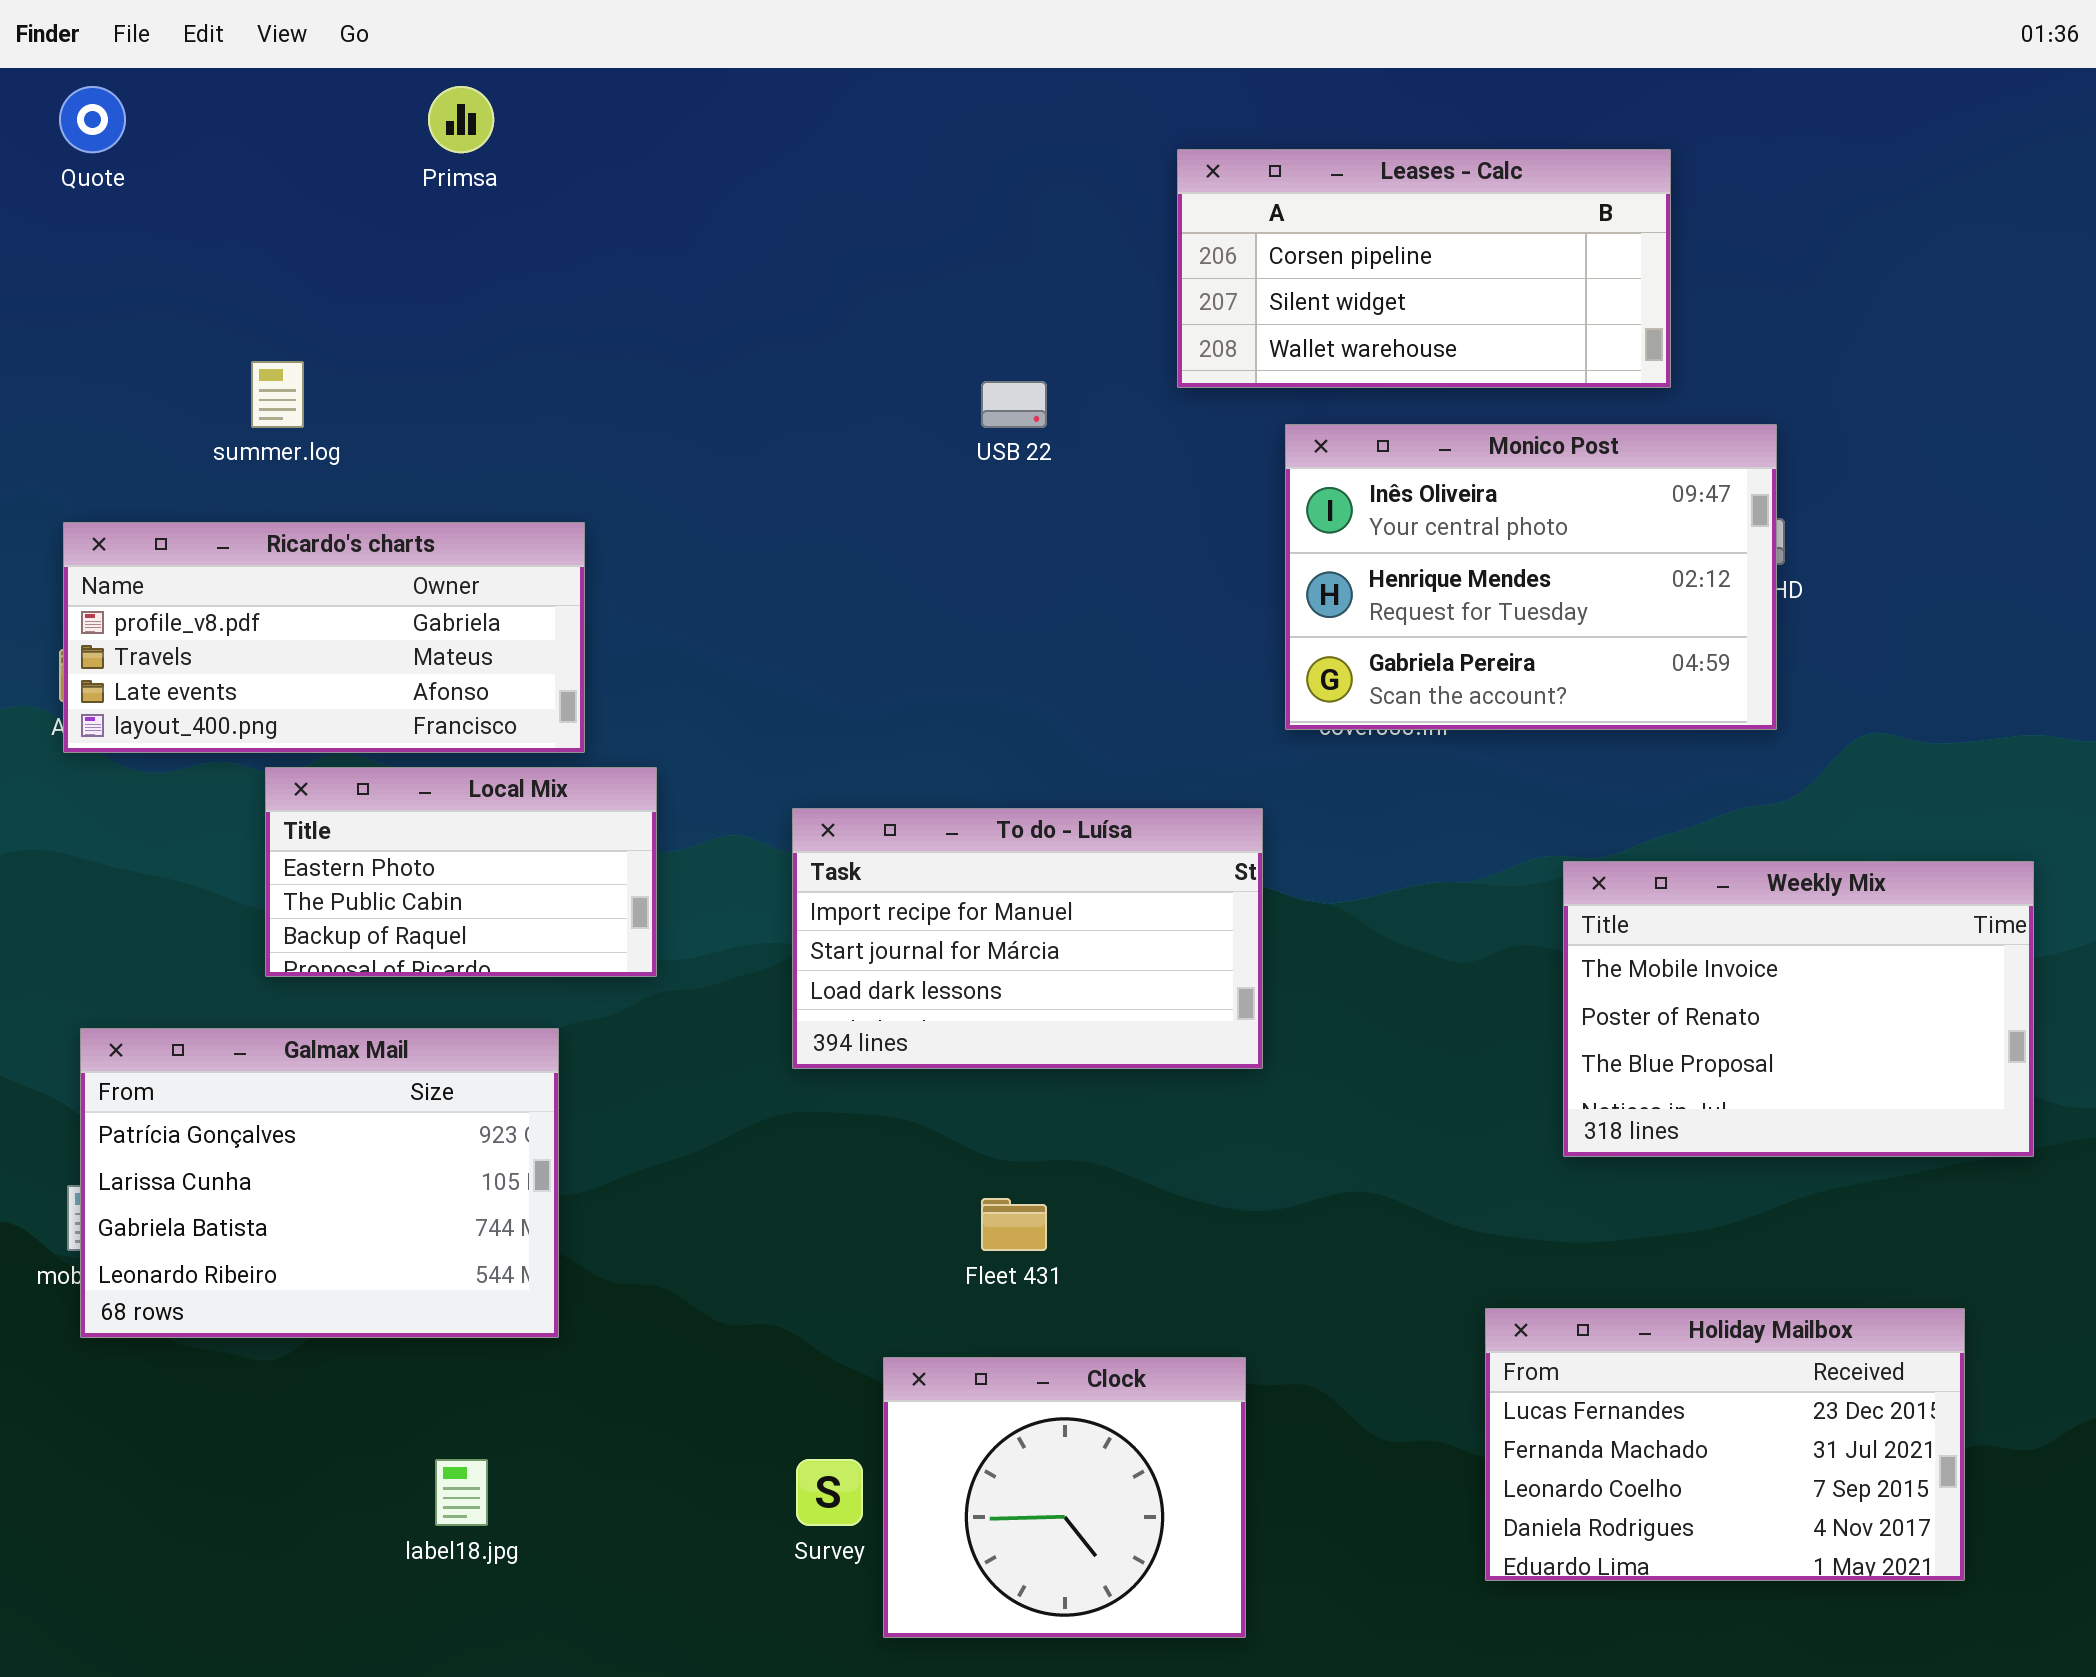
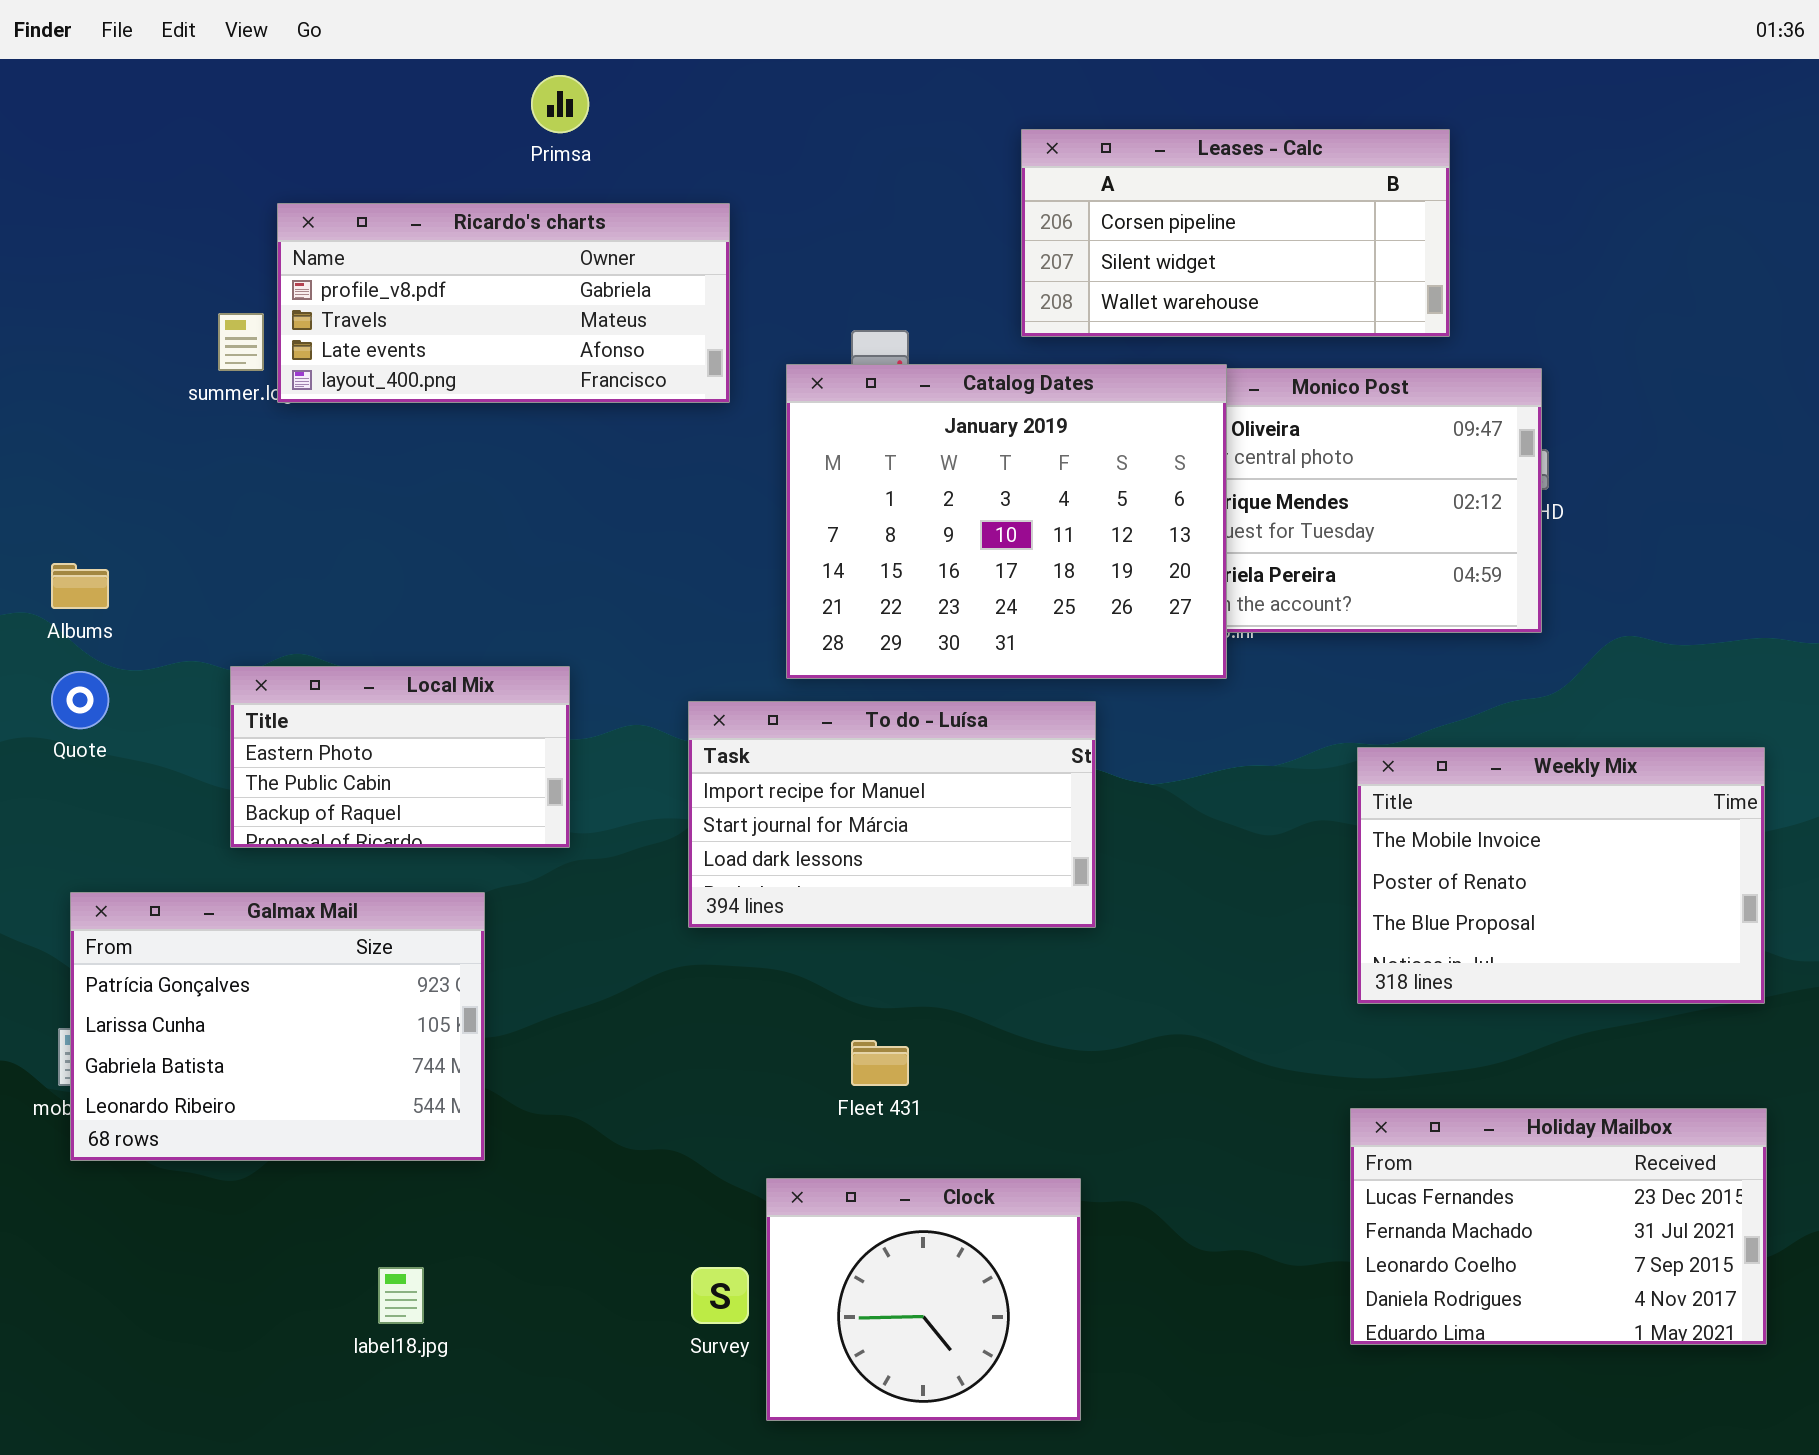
Quote: [59,86,126,153] -> [51,671,109,729], moved
Primsa: [428,86,494,153] -> [531,75,589,133], moved
Catalog Dates: none -> [786,364,1227,679], opened
Ricardo's charts: [63,522,585,753] -> [277,203,730,403], moved
Holiday Mailbox: [1485,1308,1965,1581] -> [1350,1108,1767,1345], moved

